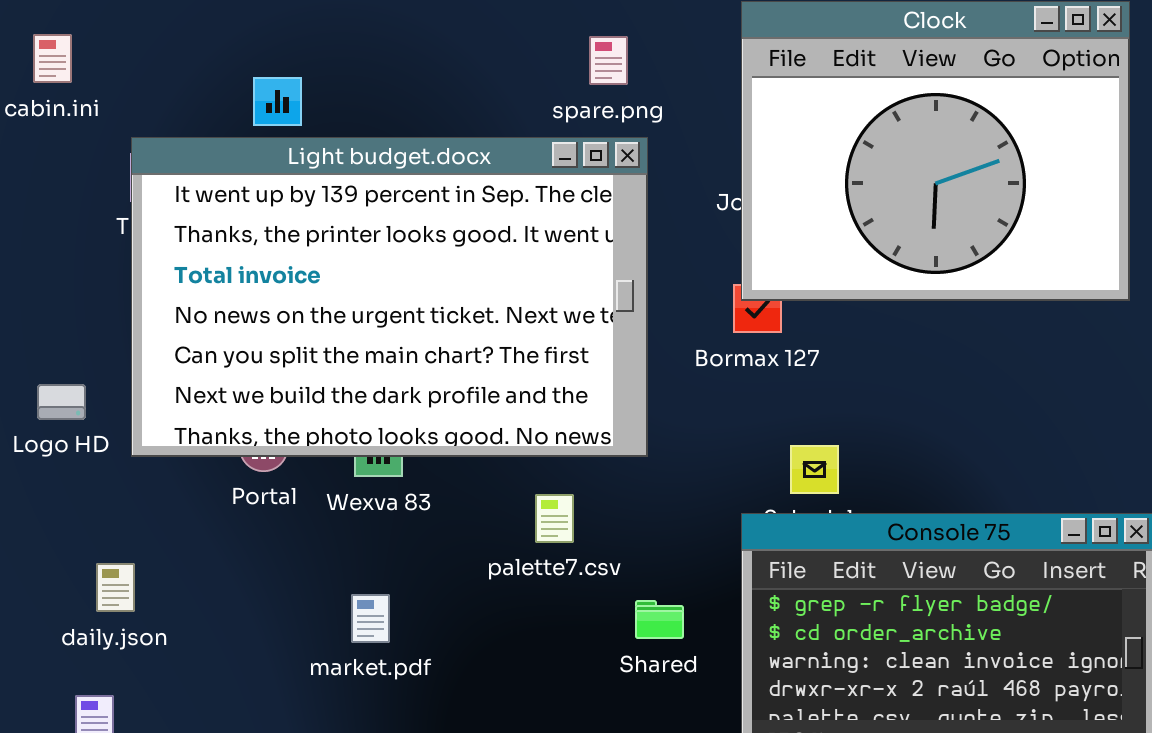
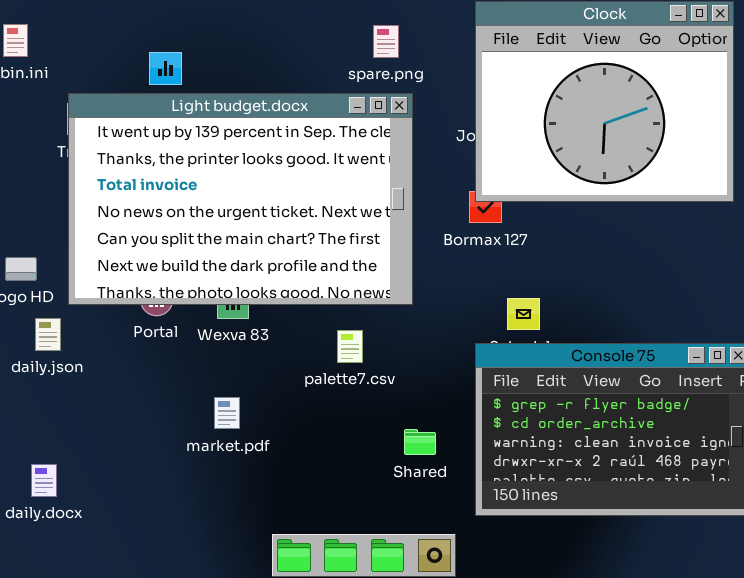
daily.json: [96,563,135,612] -> [35,318,61,351], moved
Shared: [635,600,684,639] -> [404,429,436,455], moved

